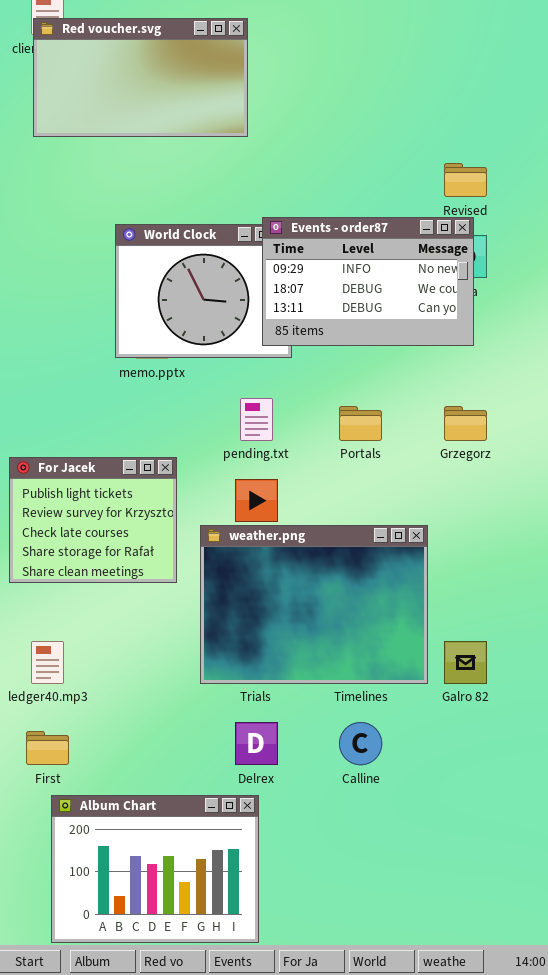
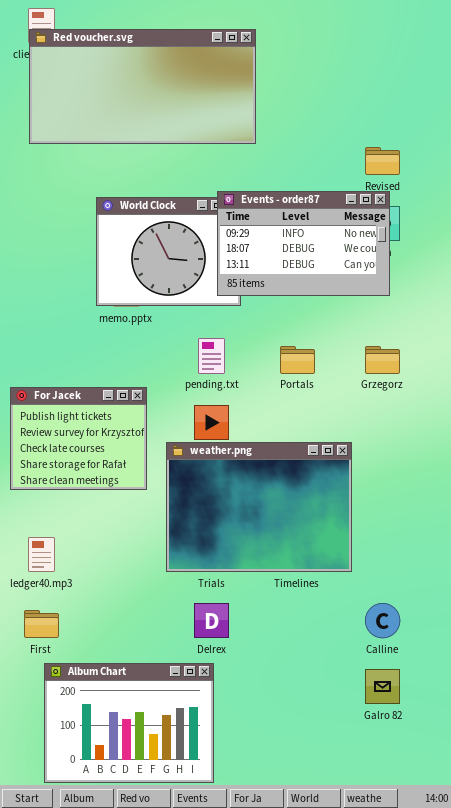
Red voucher.svg: [33,18,248,137] -> [29,29,256,144], resized
Galro 82: [444,641,487,684] -> [365,669,400,704], moved
Calline: [339,722,382,765] -> [365,603,400,638], moved

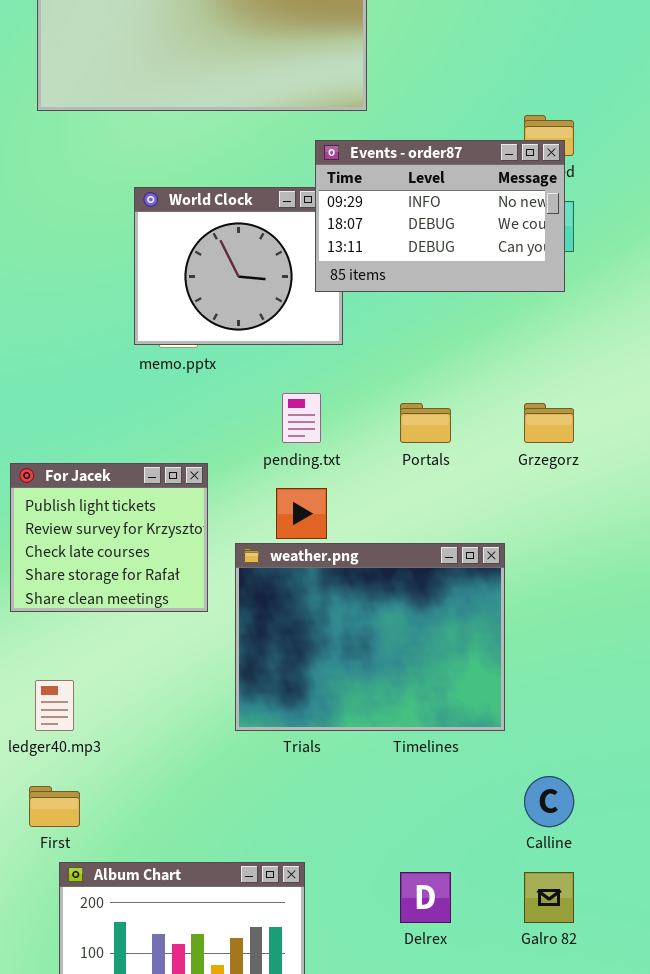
Events - order87: [217,191,390,296] -> [315,140,565,292], moved
Delrex: [194,603,229,638] -> [400,872,451,923], moved

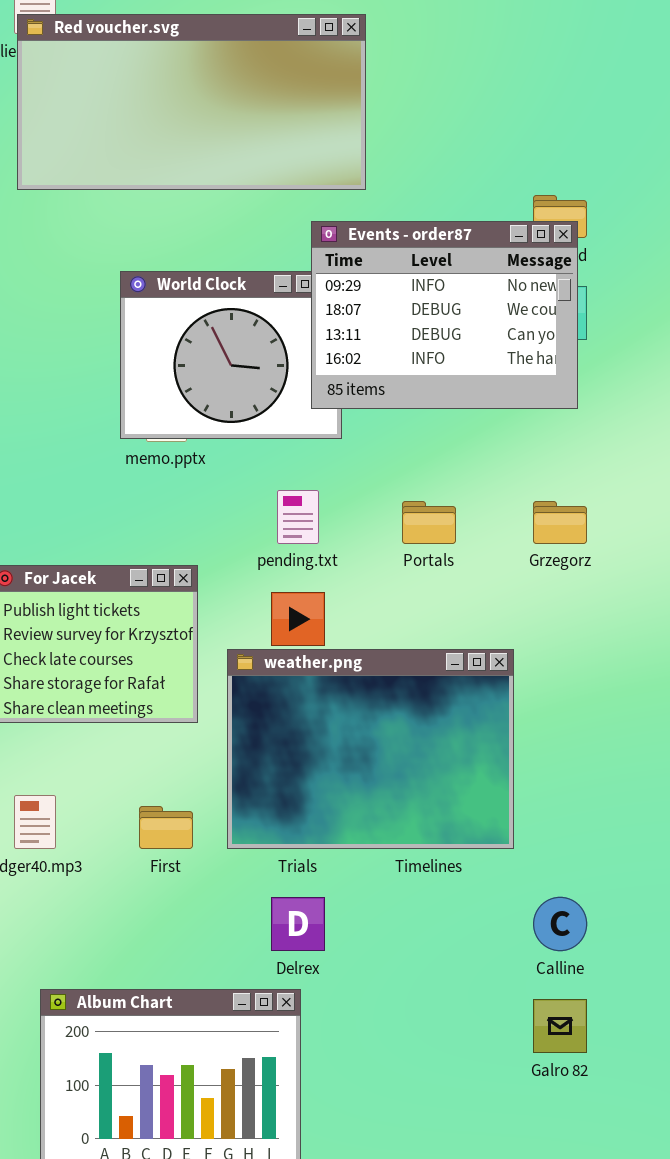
Events - order87: [315,140,565,292] -> [311,221,578,409], resized
First: [29,786,80,827] -> [139,806,193,849], moved
Delrex: [400,872,451,923] -> [271,897,325,951], moved

